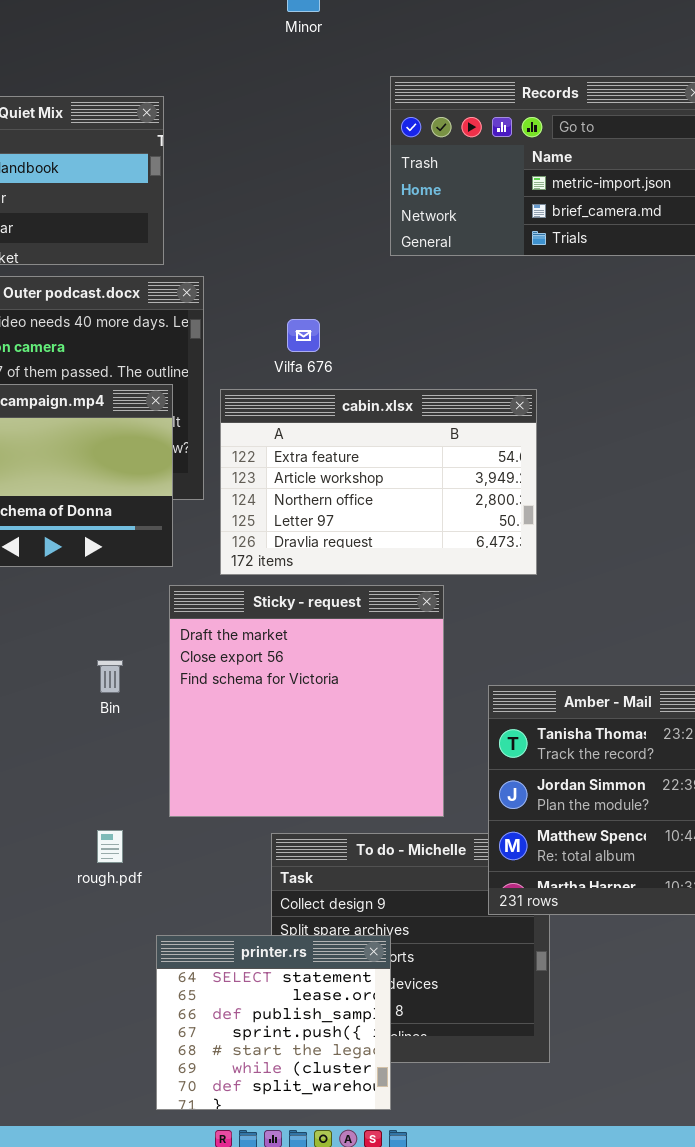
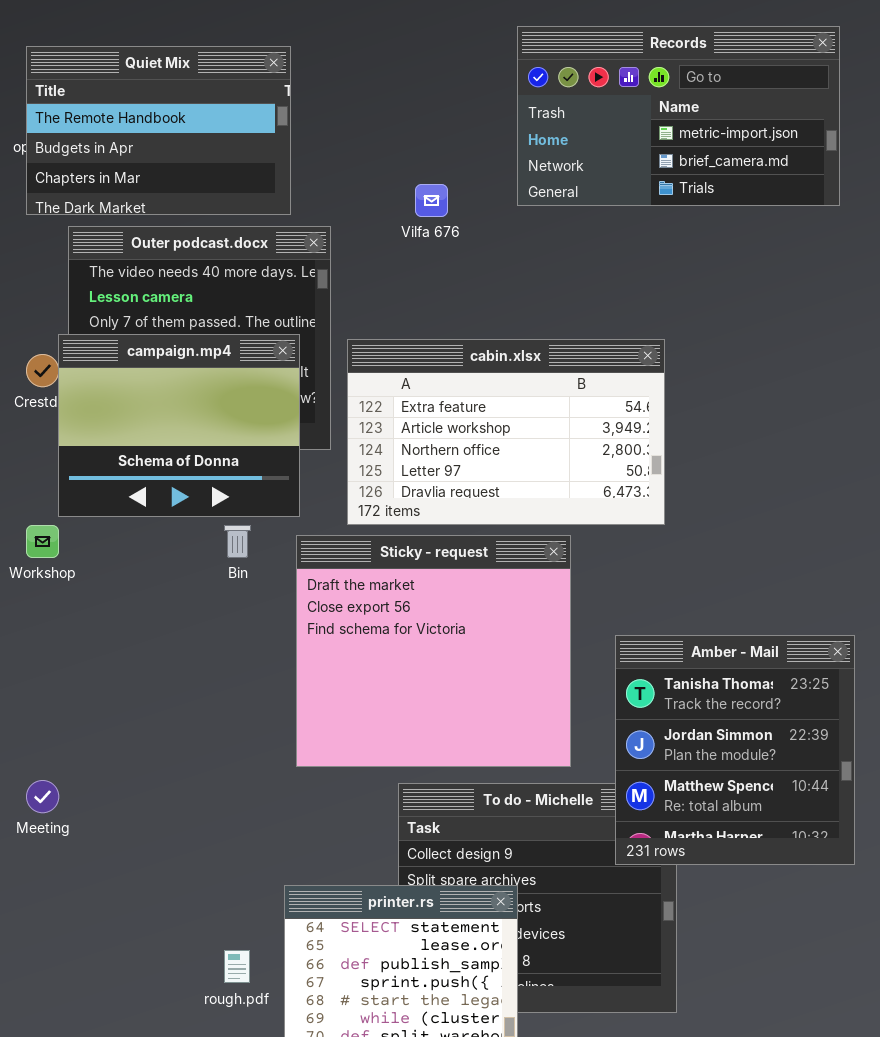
Vilfa 676: [287,319,320,352] -> [415,184,448,217], moved
Bin: [97,660,123,693] -> [224,525,251,558], moved
rough.pdf: [97,830,123,863] -> [224,950,250,983], moved

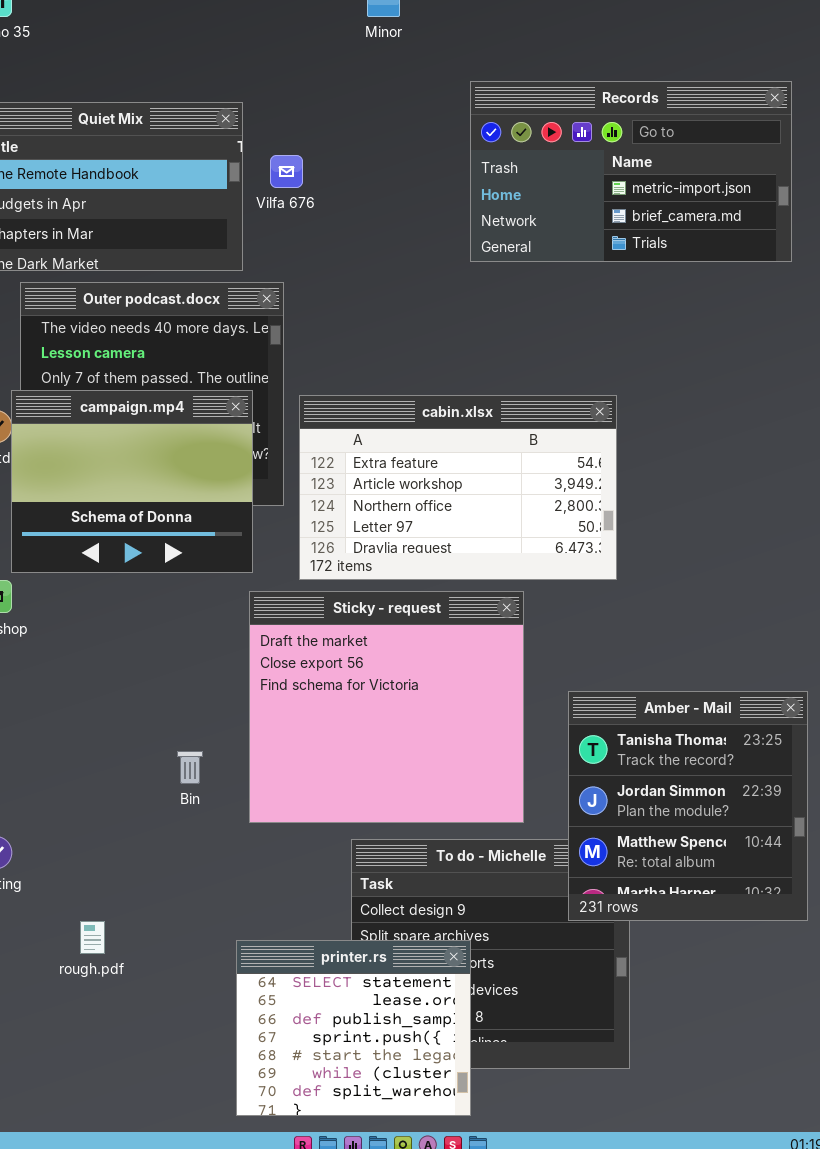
Vilfa 676: [415,184,448,217] -> [270,155,303,188], moved
Bin: [224,525,251,558] -> [177,751,203,784], moved
rough.pdf: [224,950,250,983] -> [80,921,105,954], moved

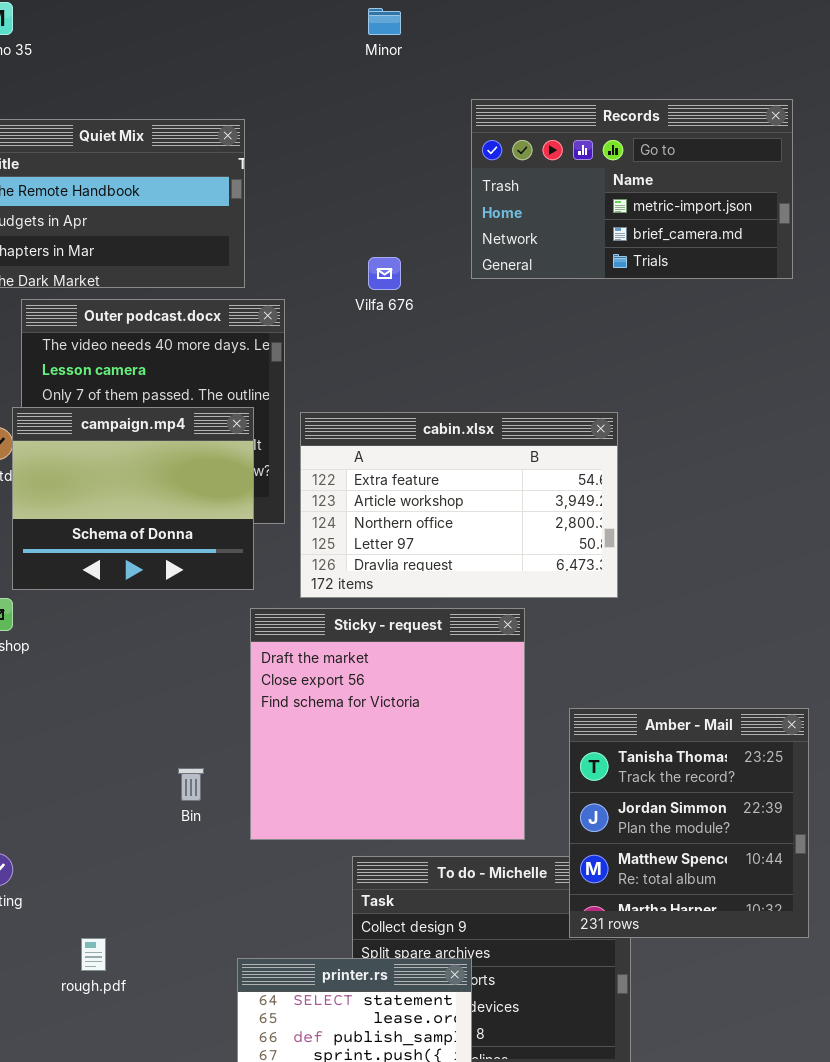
Vilfa 676: [270,155,303,188] -> [368,257,401,290], moved

